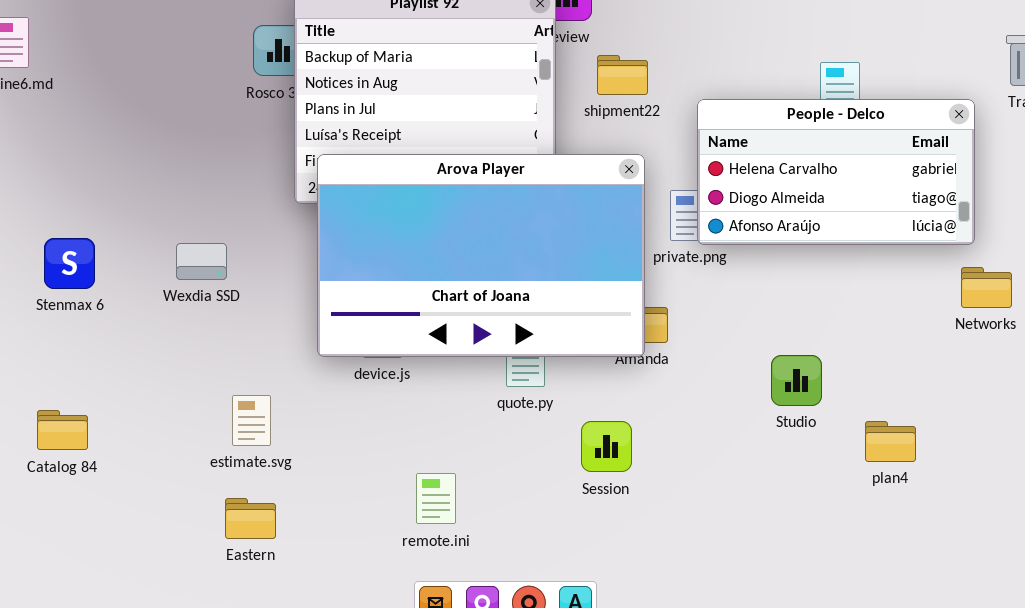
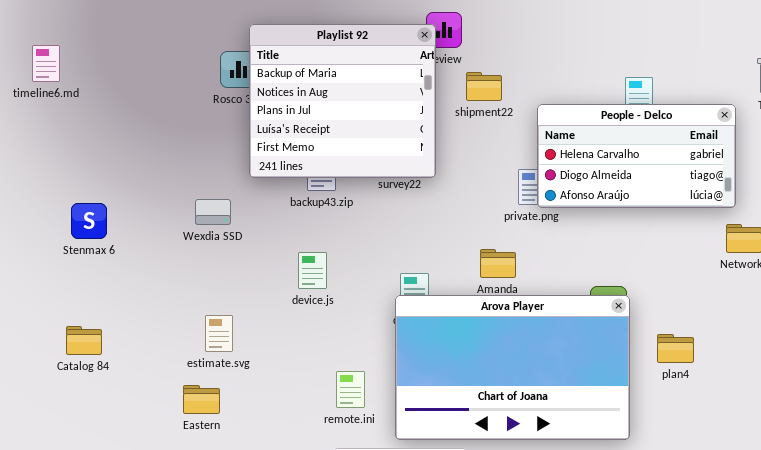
Arova Player: [317,154,645,357] -> [395,295,630,440], moved
Wexdia SSD: [176,243,227,280] -> [195,199,231,225], moved
Eastern: [225,498,276,539] -> [183,385,220,414], moved

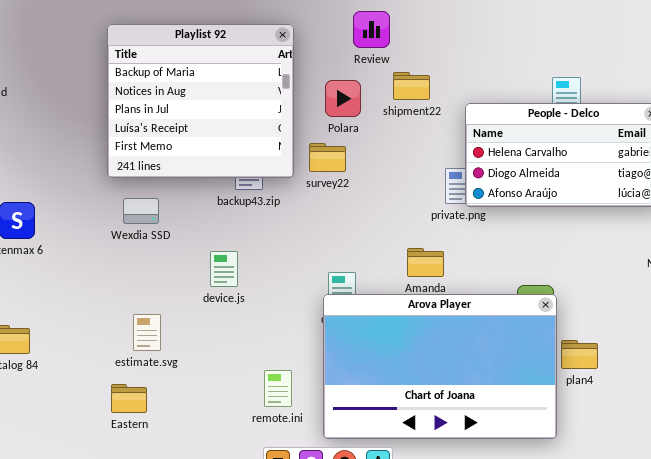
Playlist 92: [249,24,436,178] -> [107,24,294,178], moved
device.js: [298,252,327,289] -> [210,251,238,287], moved
plan4: [657,334,694,363] -> [561,340,598,369], moved

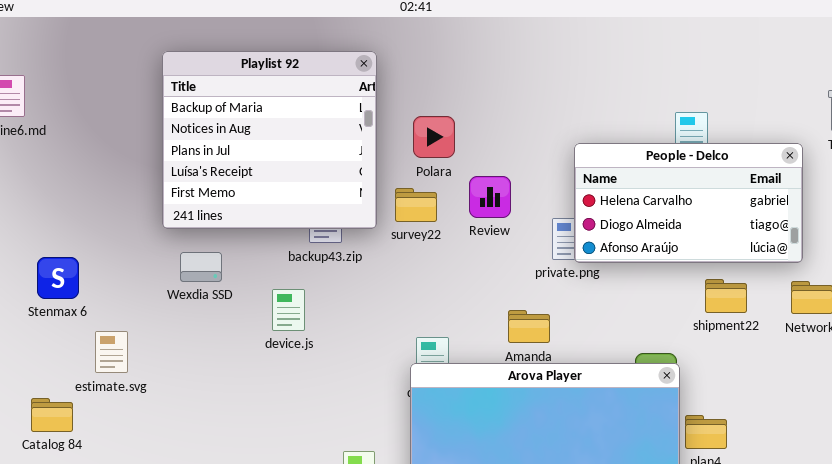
Review: [353,11,390,48] -> [469,176,511,218], moved
shipment22: [393,72,430,100] -> [705,279,747,313], moved
device.js: [210,251,238,287] -> [272,289,305,331], moved
estimate.svg: [133,314,161,351] -> [95,331,128,373], moved

